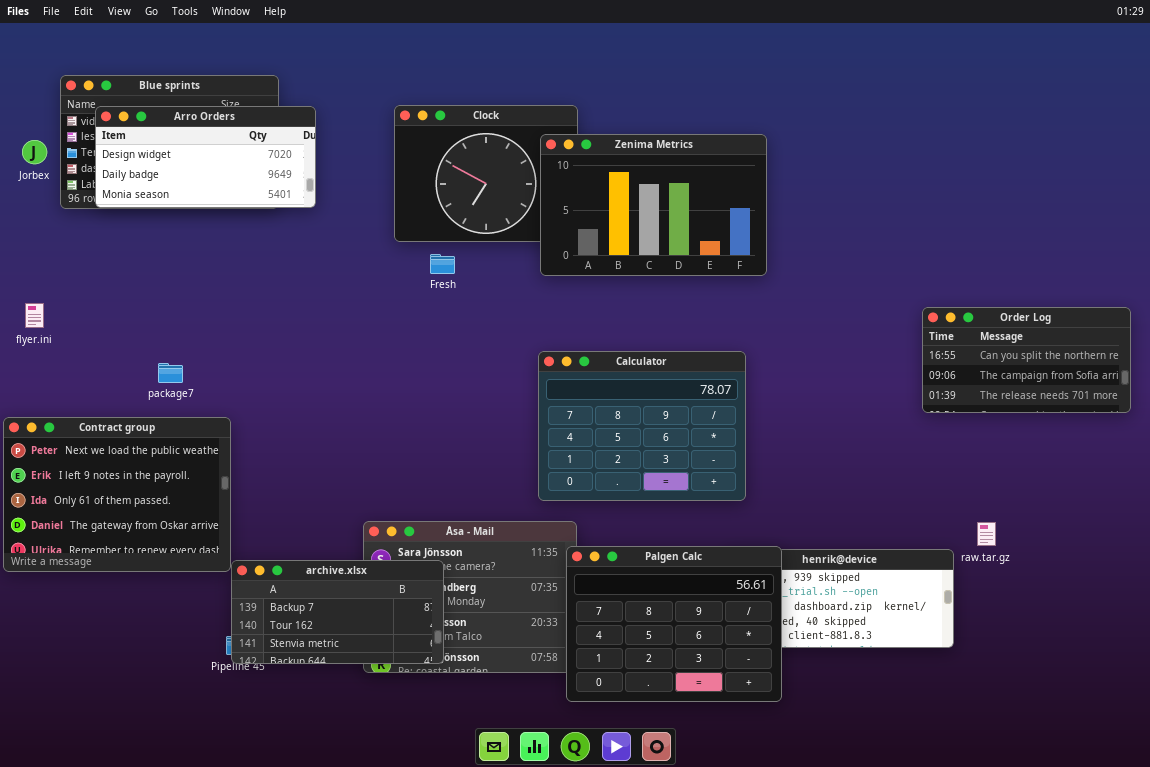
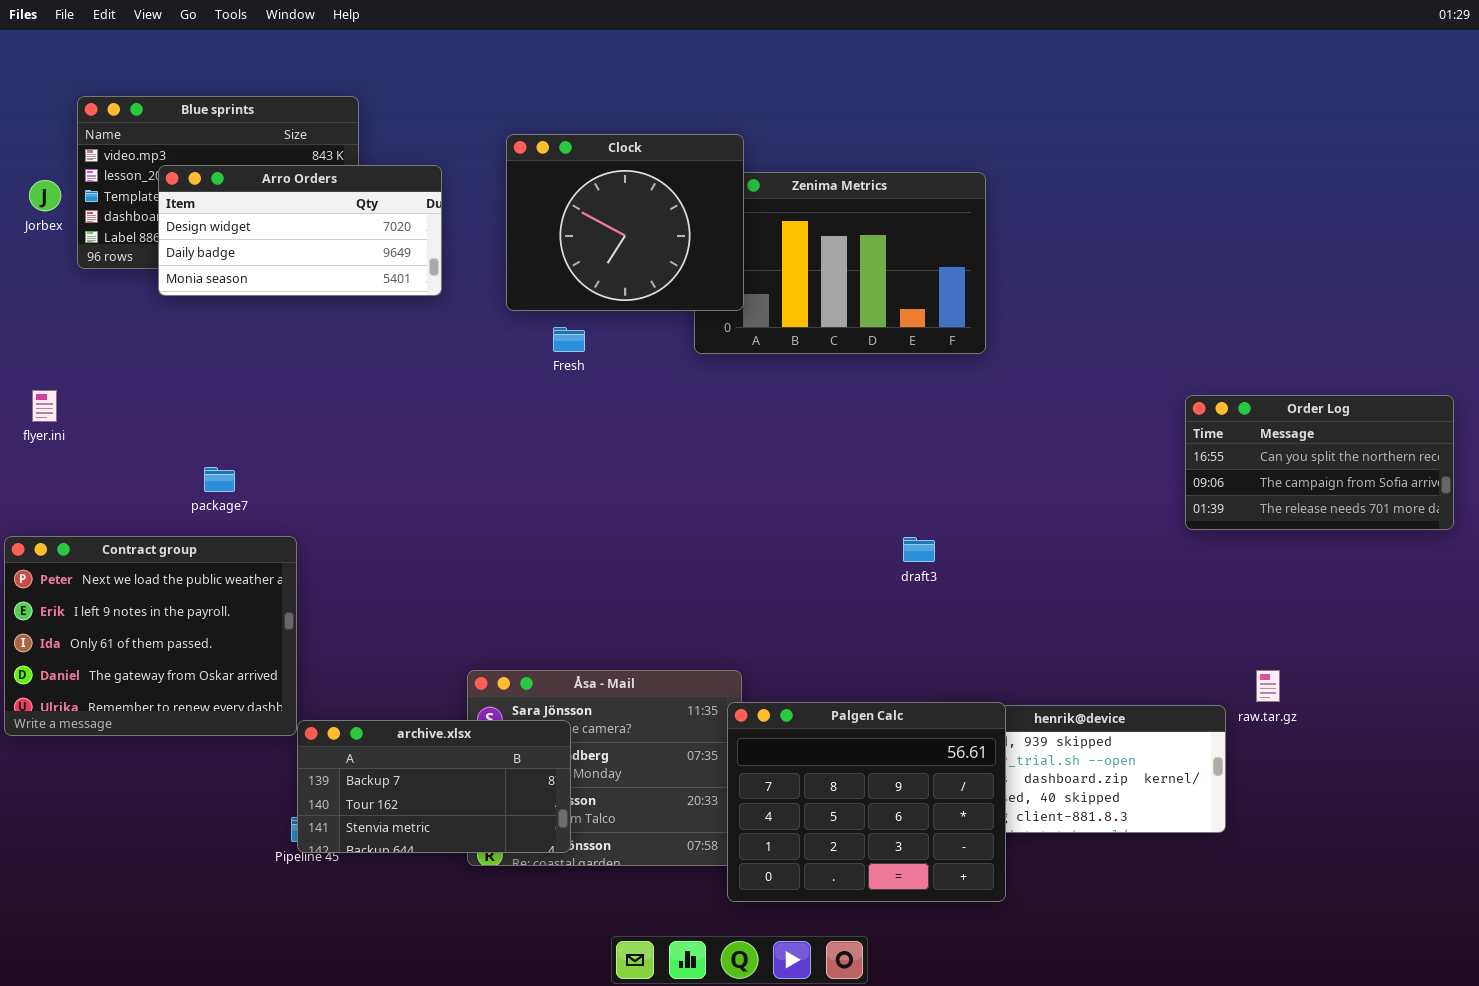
Clock: [394,105,578,242] -> [506,134,744,311], raised
Arro Orders: [95,106,316,208] -> [158,165,442,296], moved
Calculator: [538,351,746,501] -> none, closed

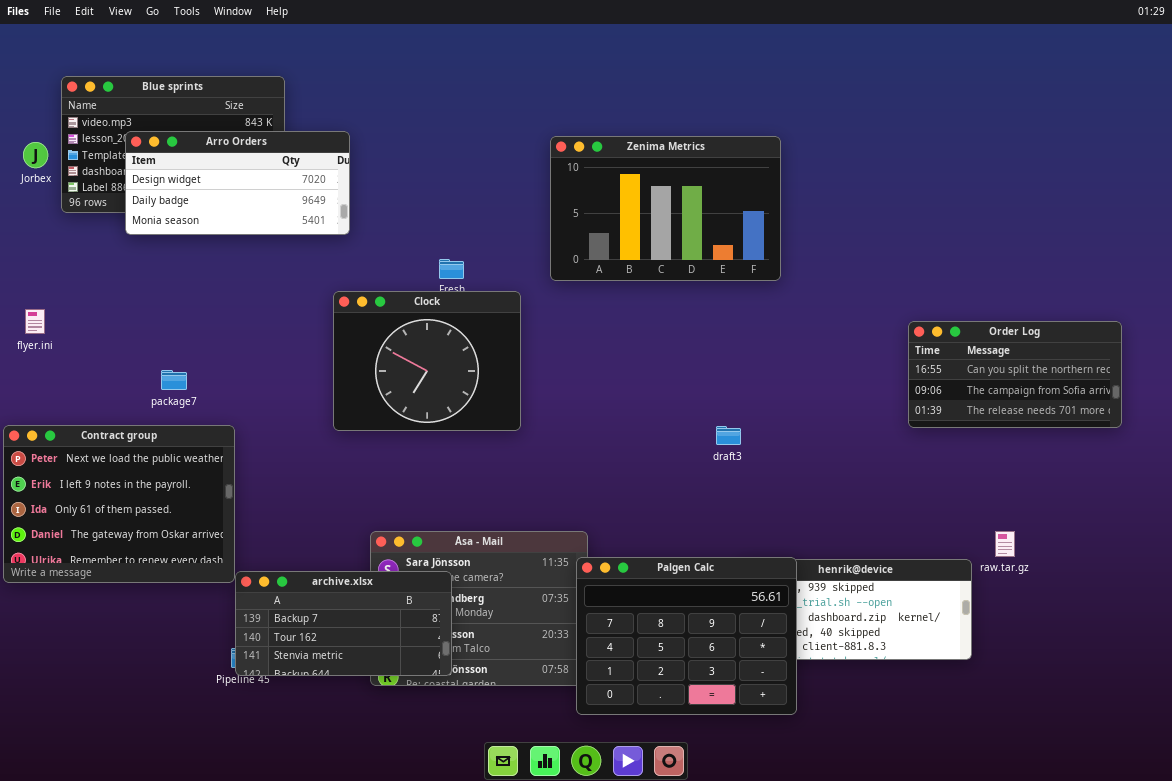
Clock: [506,134,744,311] -> [333,291,521,431], moved
Order Log: [1185,395,1454,530] -> [908,321,1122,428], moved

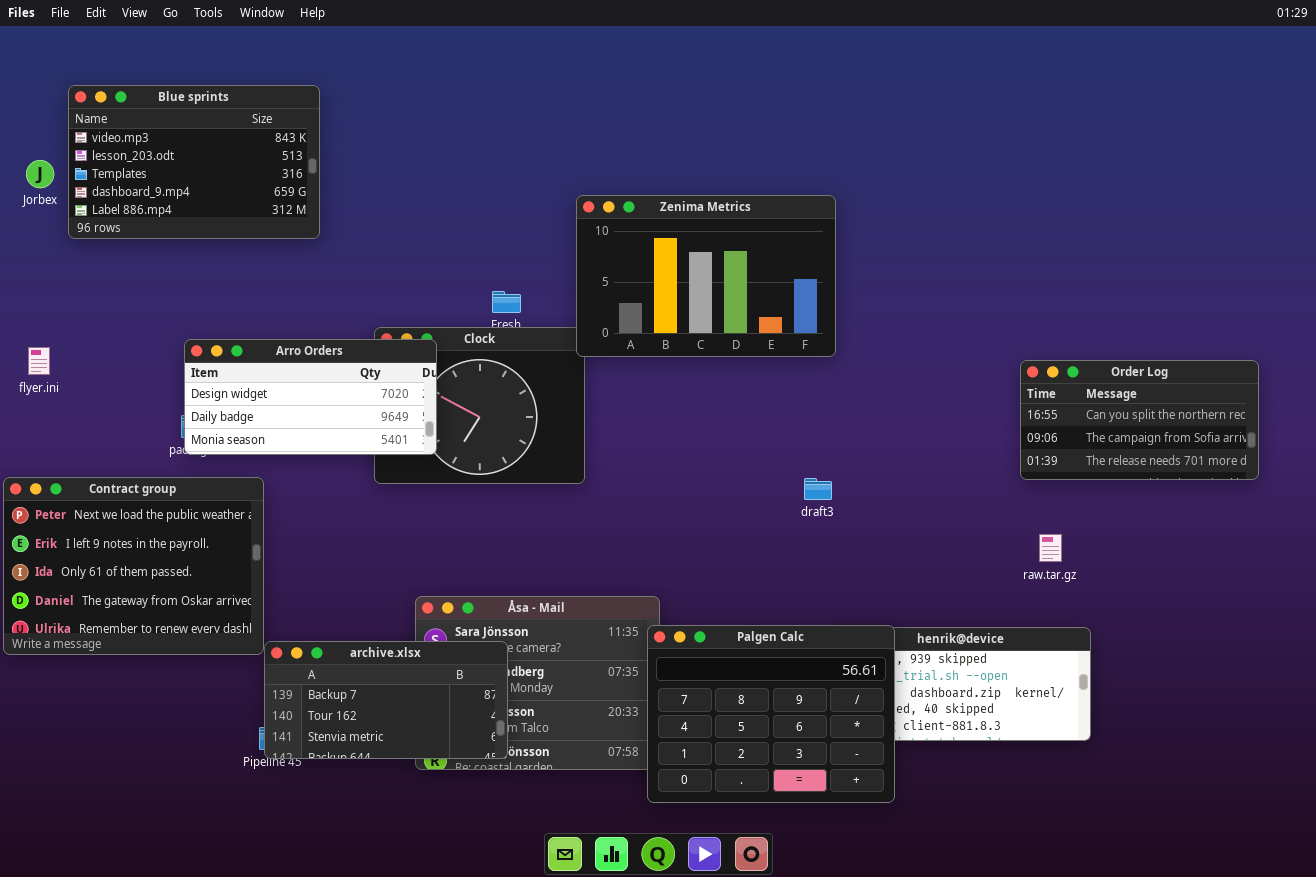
Arro Orders: [125,131,350,235] -> [184,339,437,455], moved
Zenima Metrics: [550,136,781,281] -> [576,195,836,357], moved
raw.tar.gz: [995,531,1015,557] -> [1039,534,1062,562], moved

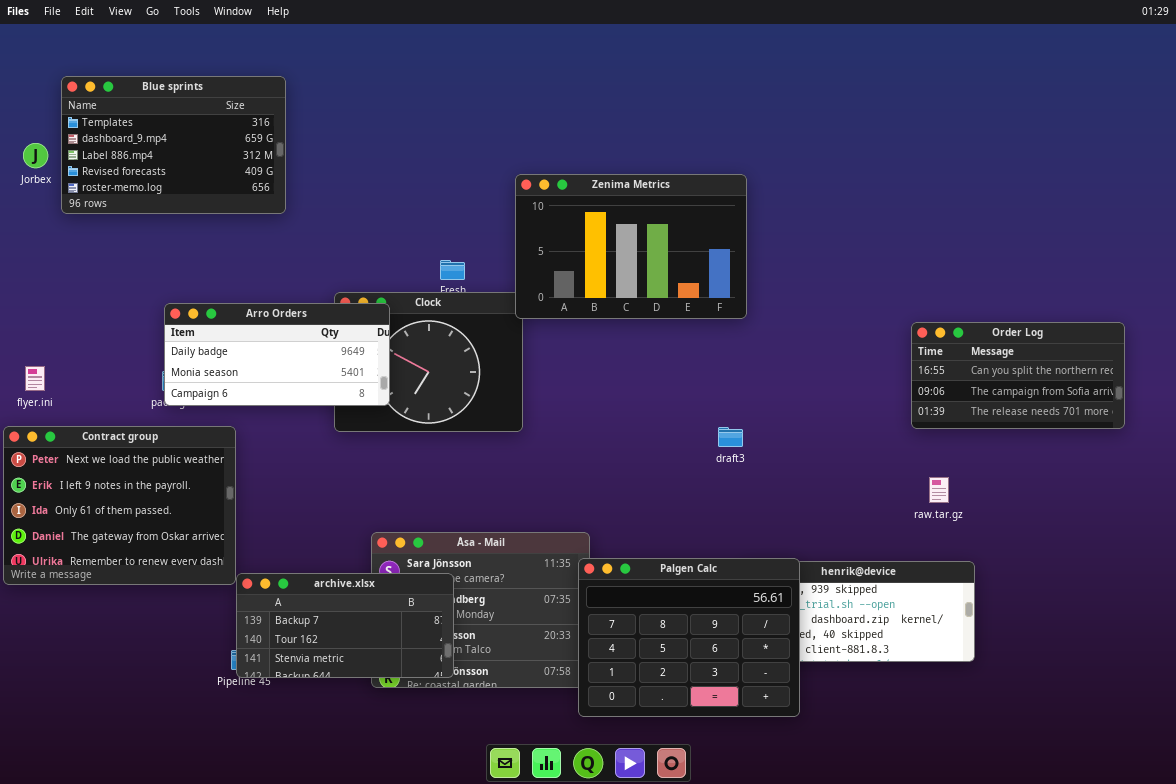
Blue sprints: [68,85,320,239] -> [61,76,286,214], scrolled down 2 rows
Arro Orders: [184,339,437,455] -> [164,303,390,406], scrolled down 1 row
flyer.ini: [28,347,50,375] -> [25,366,45,391], moved

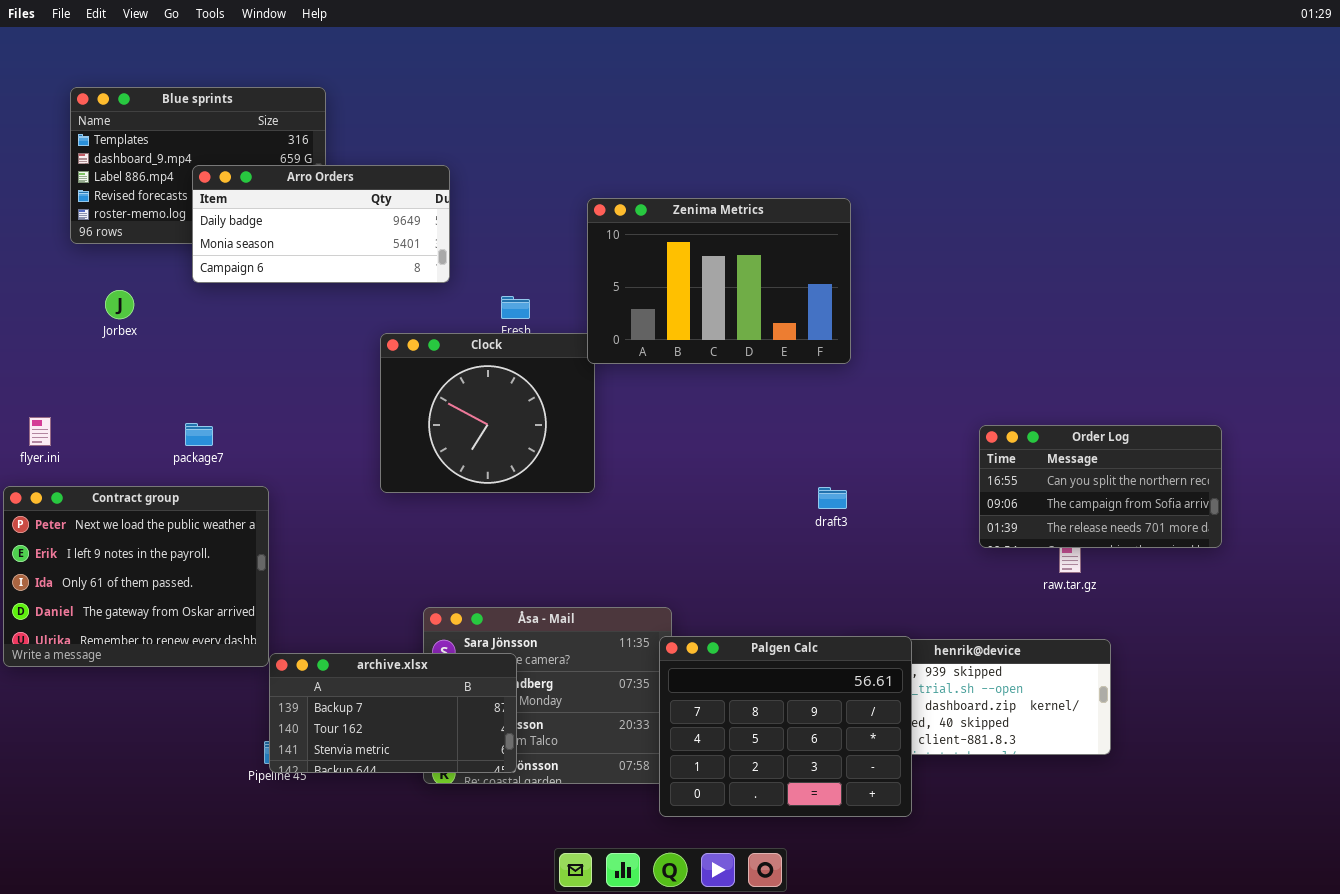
Jorbex: [23,143,48,168] -> [105,290,134,319], moved
Arro Orders: [164,303,390,406] -> [192,165,450,283], moved
Order Log: [911,322,1125,429] -> [979,425,1222,548], moved

